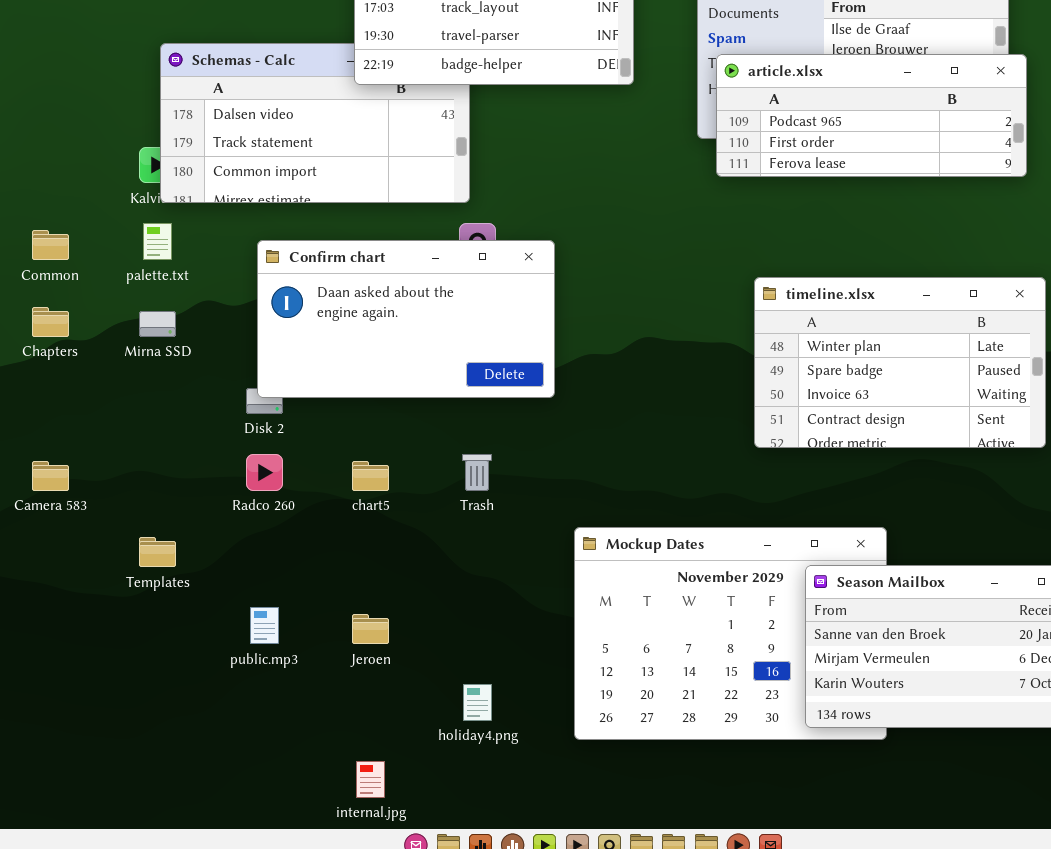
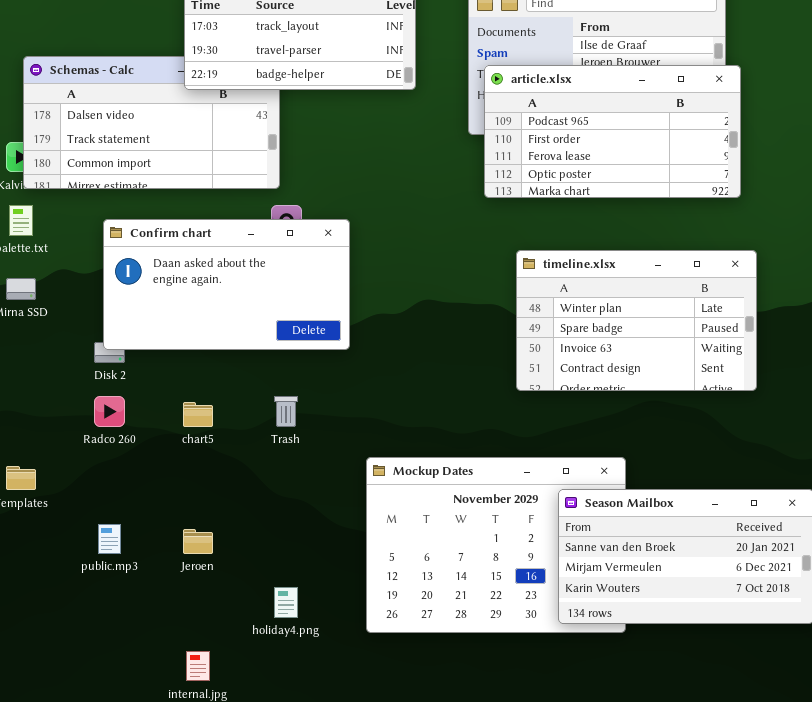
article.xlsx: [716,54,1027,177] -> [484,65,741,198], resized

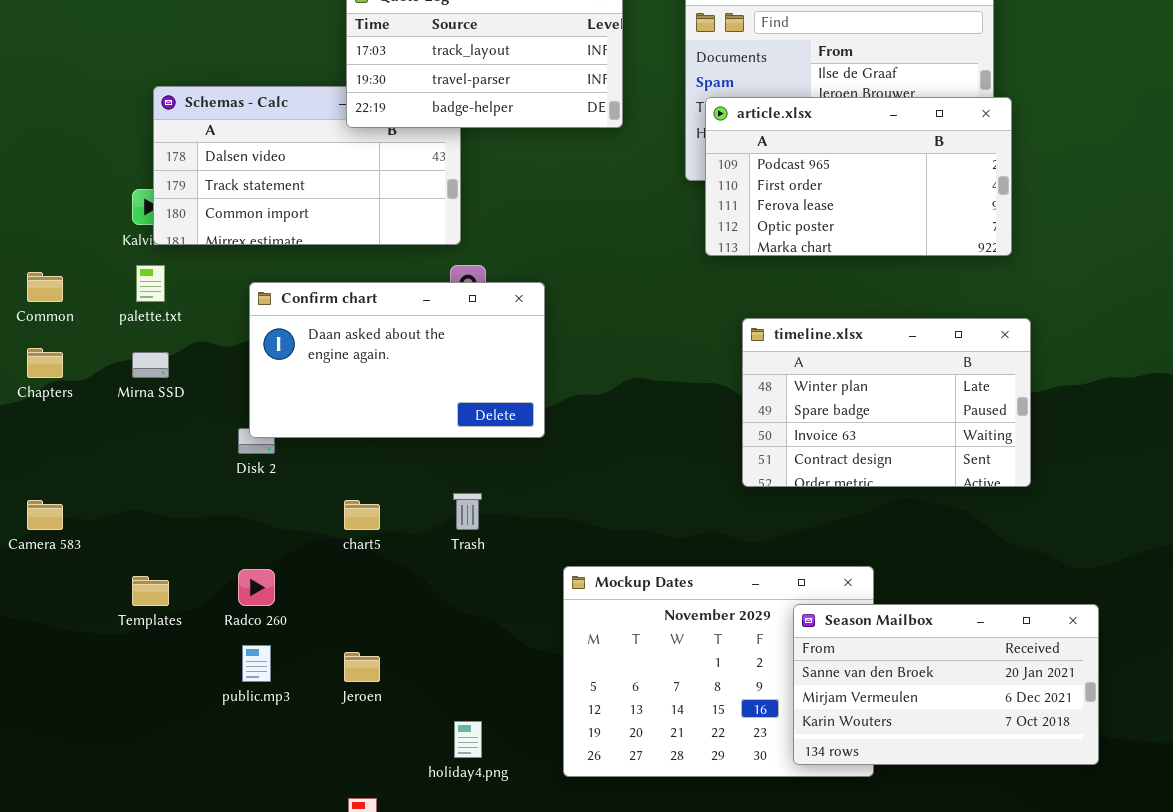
Radco 260: [94,396,125,427] -> [238,569,275,606], moved

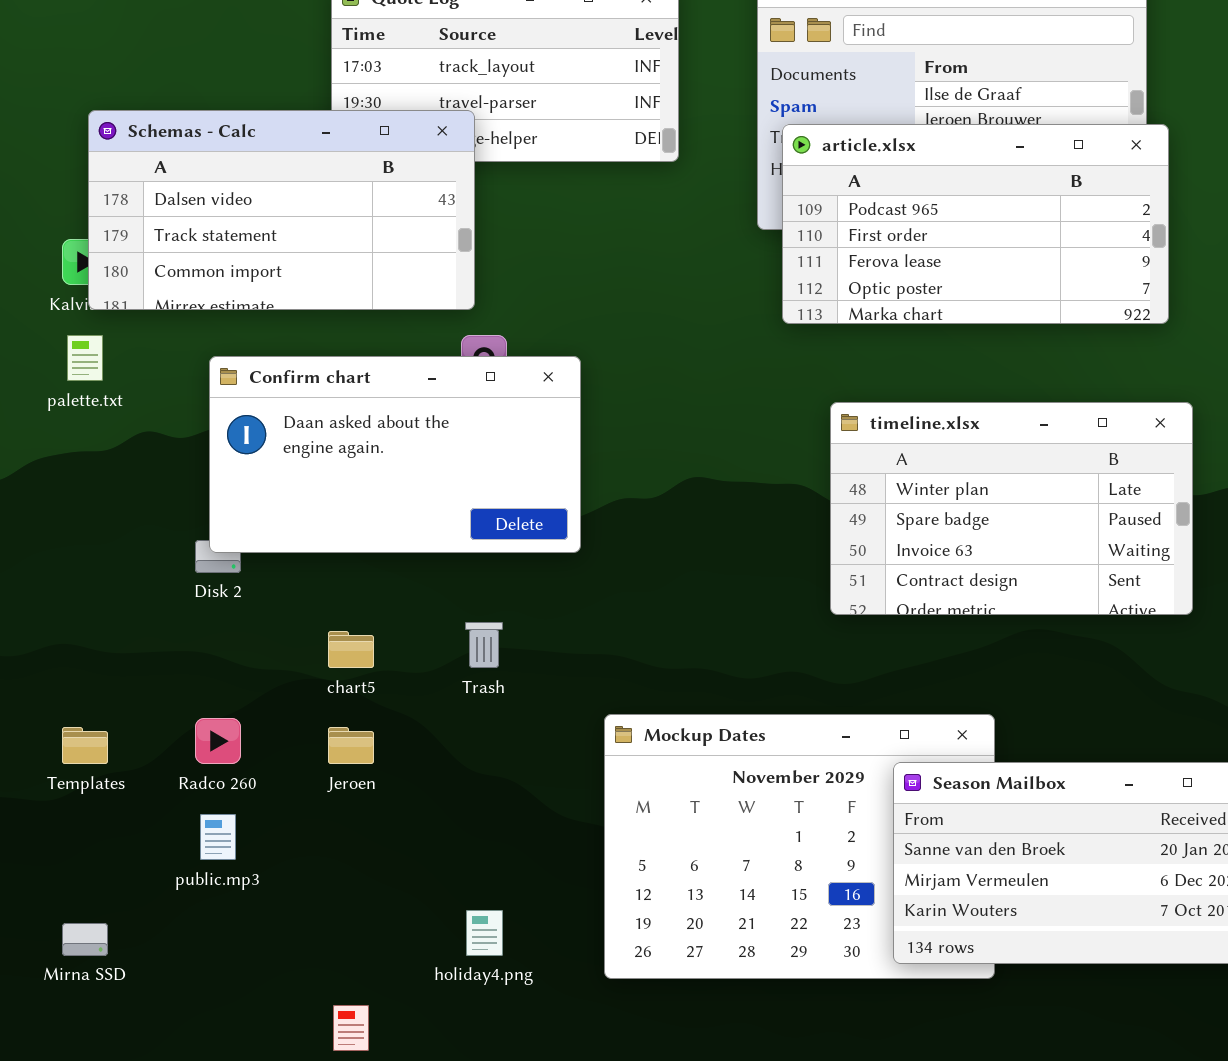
Schemas - Calc: [153,86,461,245] -> [88,110,475,310], raised
Mirna SSD: [132,352,169,378] -> [62,923,108,956], moved
Jeroen: [344,652,380,682] -> [328,727,374,764], moved

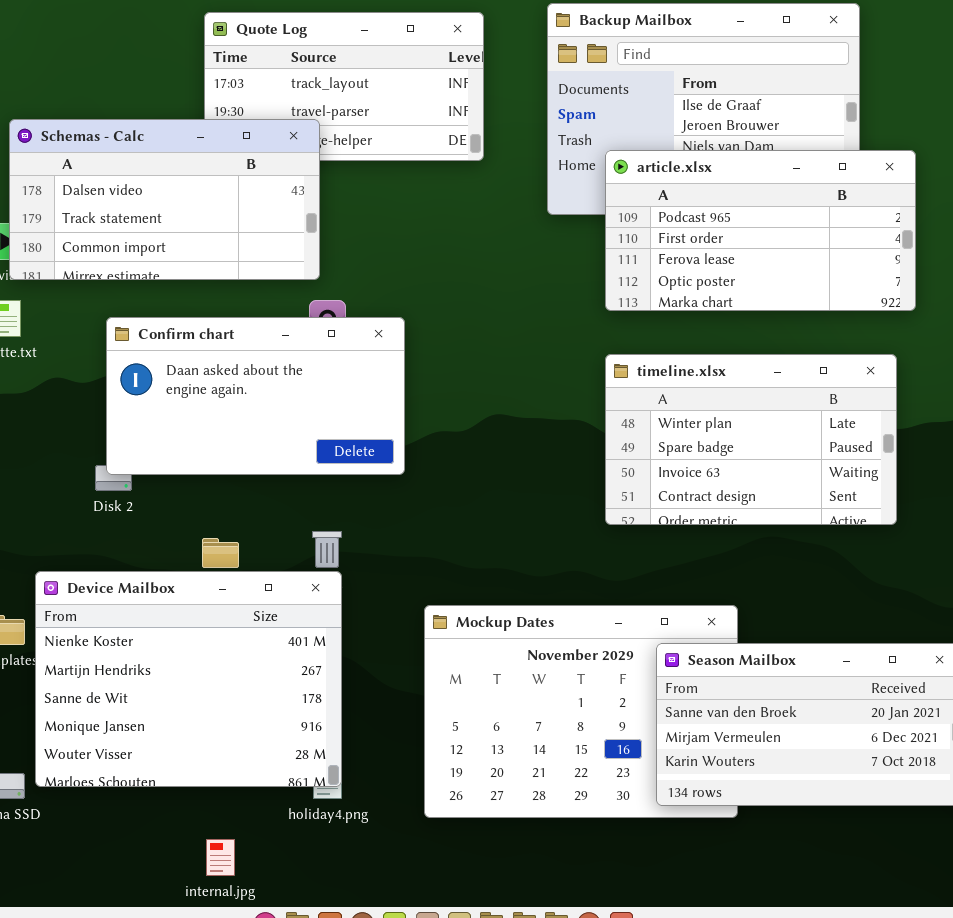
article.xlsx: [782,124,1169,324] -> [605,150,916,311], moved
Device Mailbox: none -> [35,571,342,787], opened

